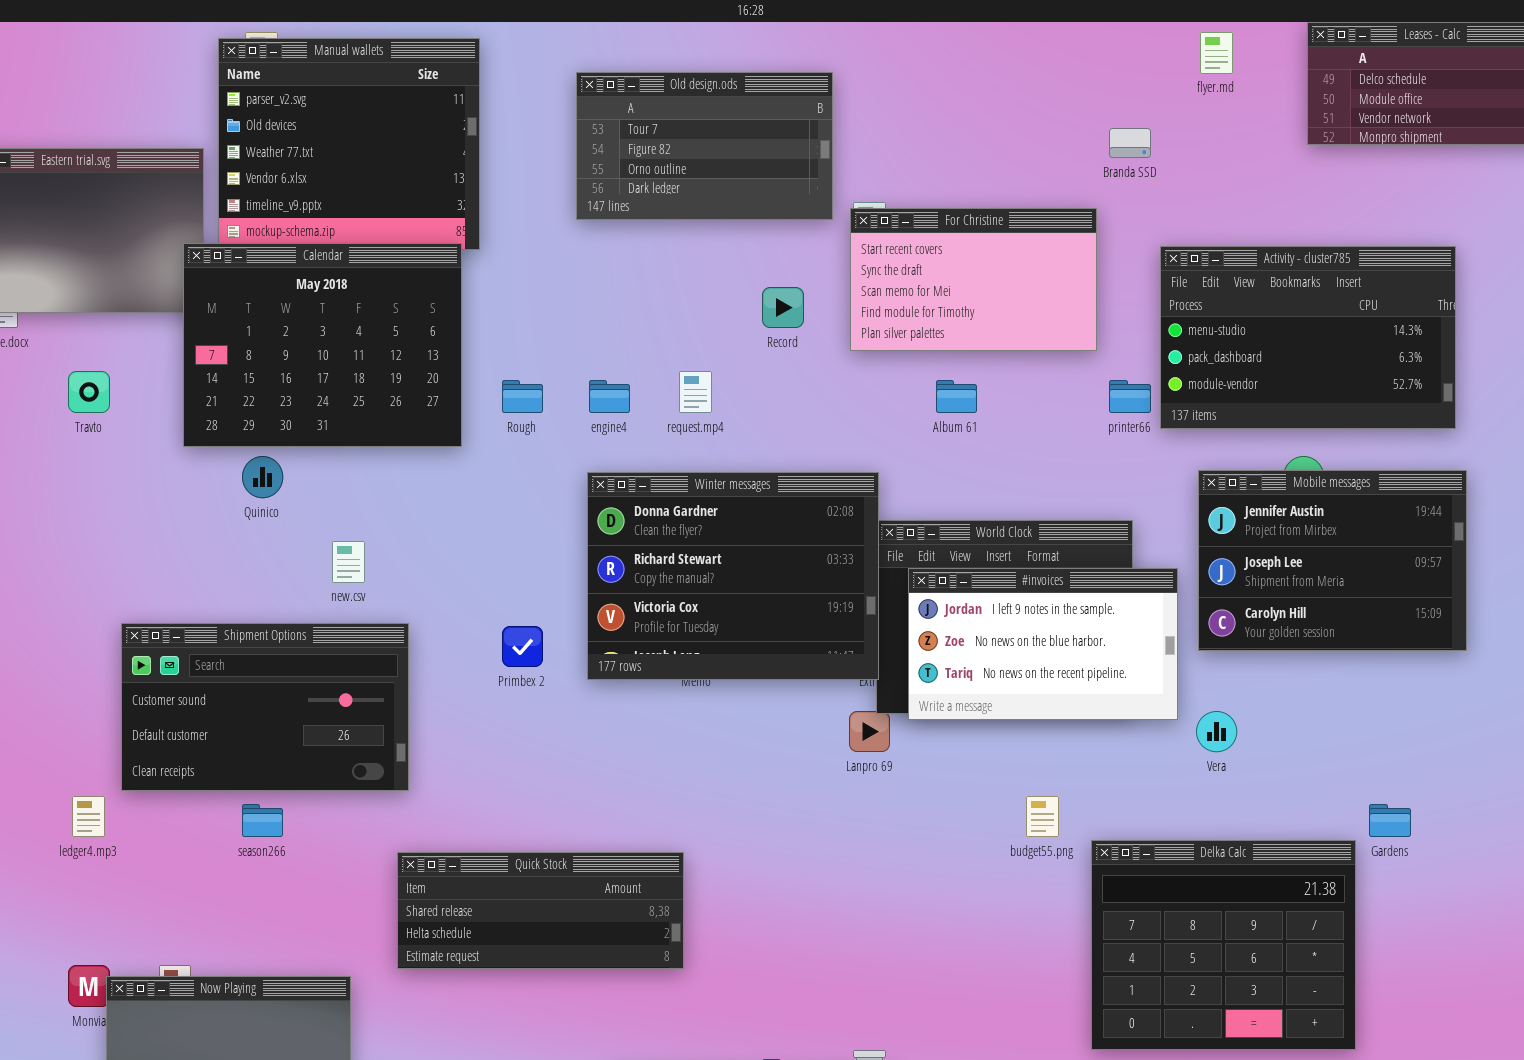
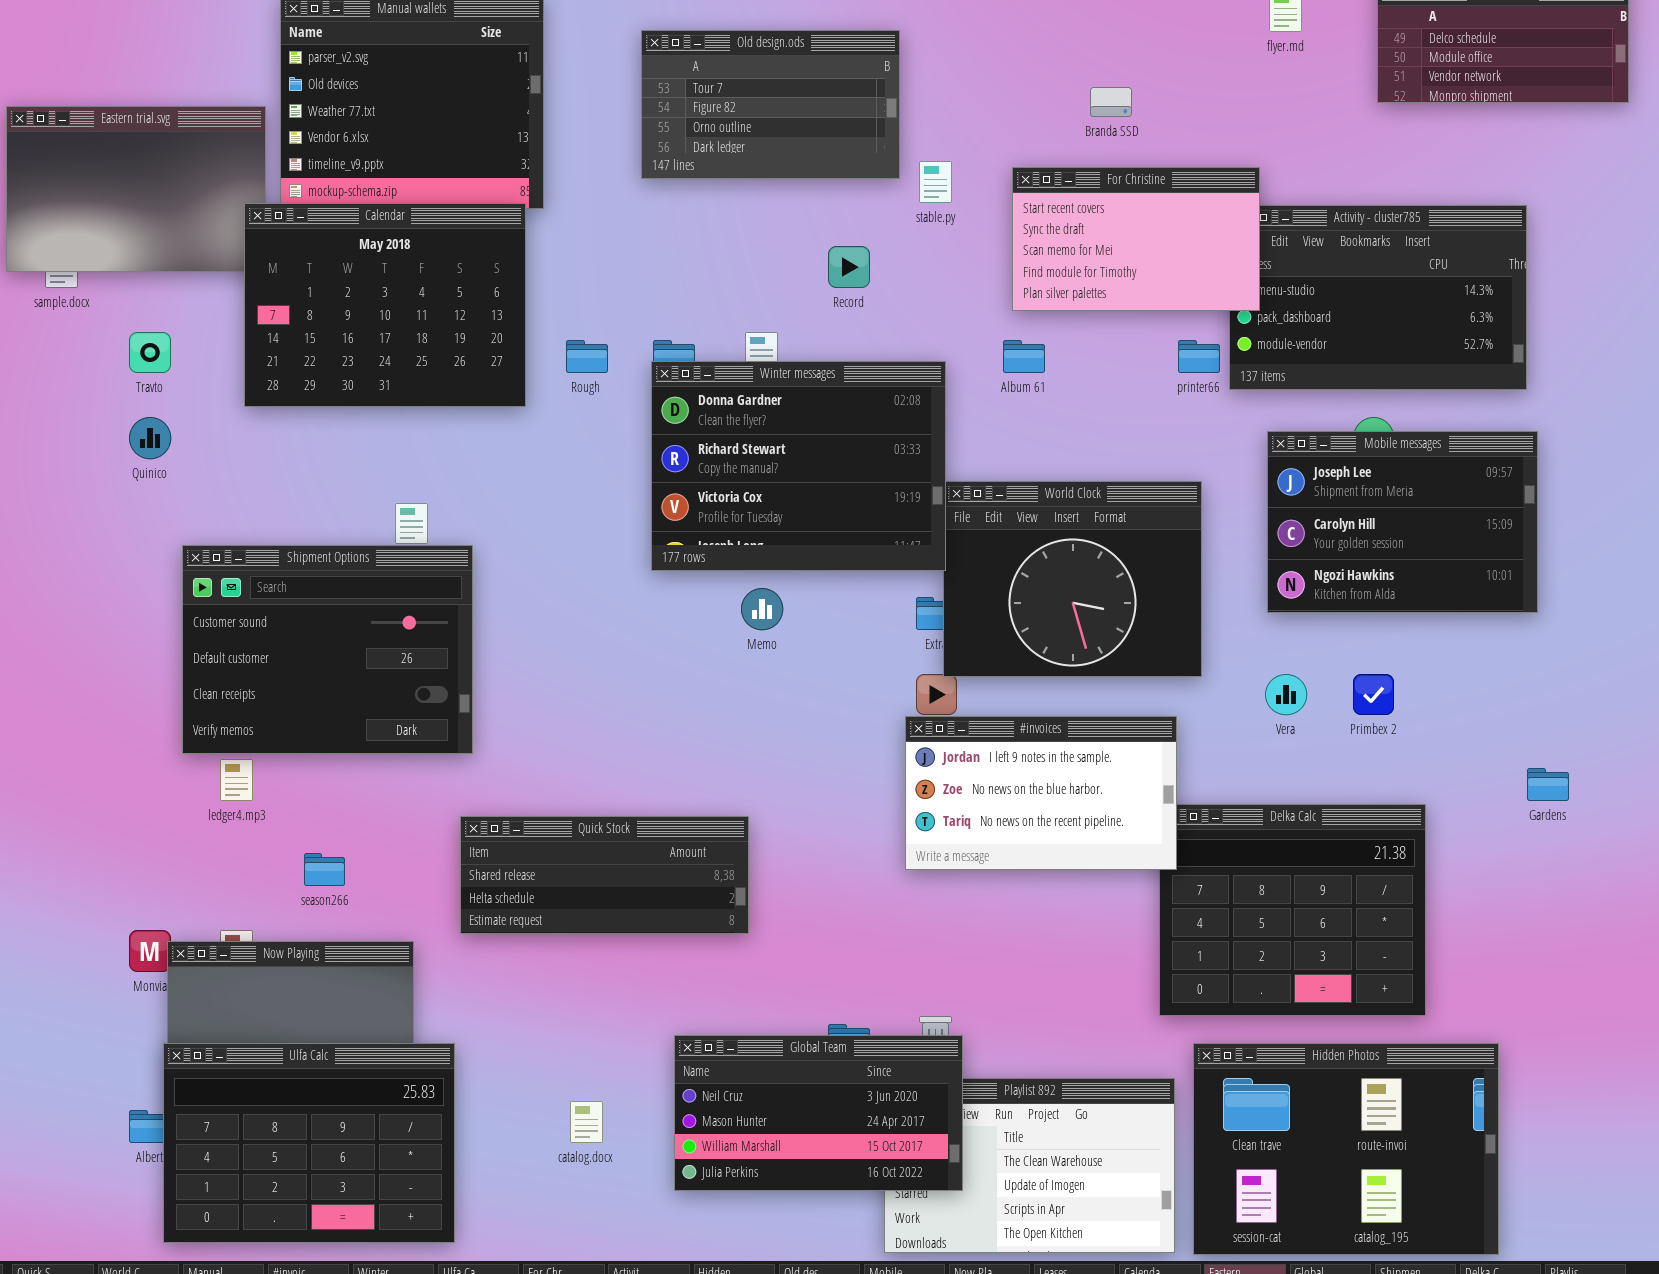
Branda SSD: [1109,128,1151,158] -> [1090,87,1132,117], moved
For Christine: [850,208,1097,351] -> [1012,167,1260,311], moved
Quinico: [242,456,283,498] -> [129,417,171,459], moved
Mobile messages: [1198,470,1467,651] -> [1267,431,1538,613], scrolled down 1 row
Winter messages: [587,472,879,680] -> [651,361,946,571], moved
#invoices: [908,568,1178,720] -> [905,716,1177,870], moved
Shipment Options: [121,623,409,791] -> [182,545,473,754], resized
Primbex 2: [502,626,543,667] -> [1353,674,1394,715], moved
ledger4.mp3: [72,796,105,837] -> [220,759,253,801], moved
season266: [242,804,283,837] -> [304,853,345,886], moved
Gardens: [1369,804,1411,837] -> [1527,768,1569,801], moved

